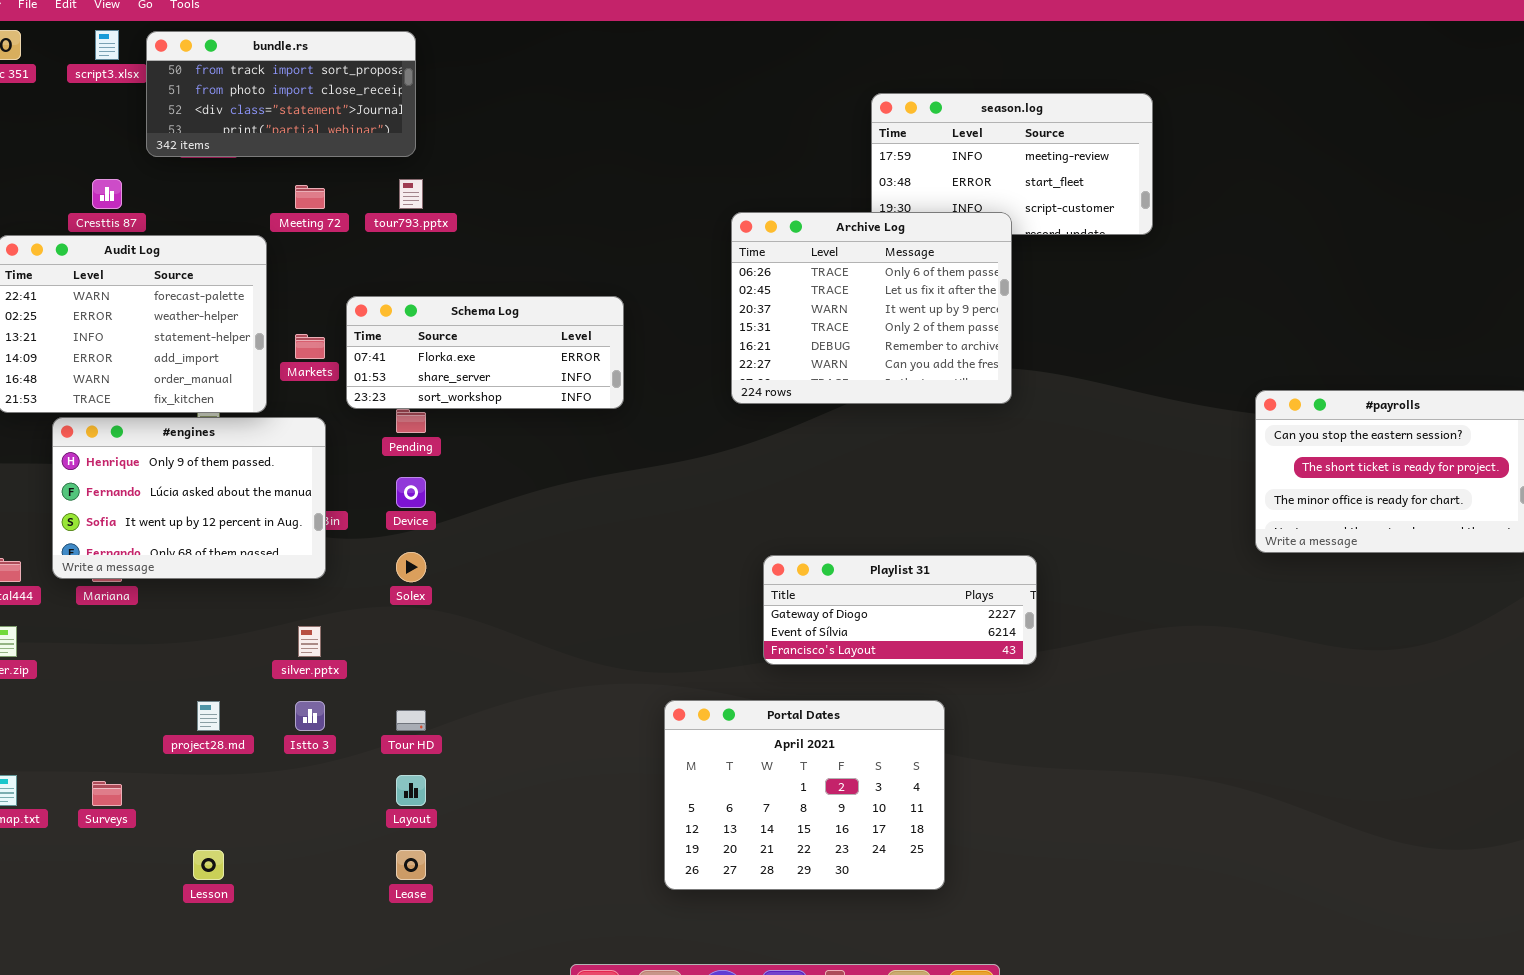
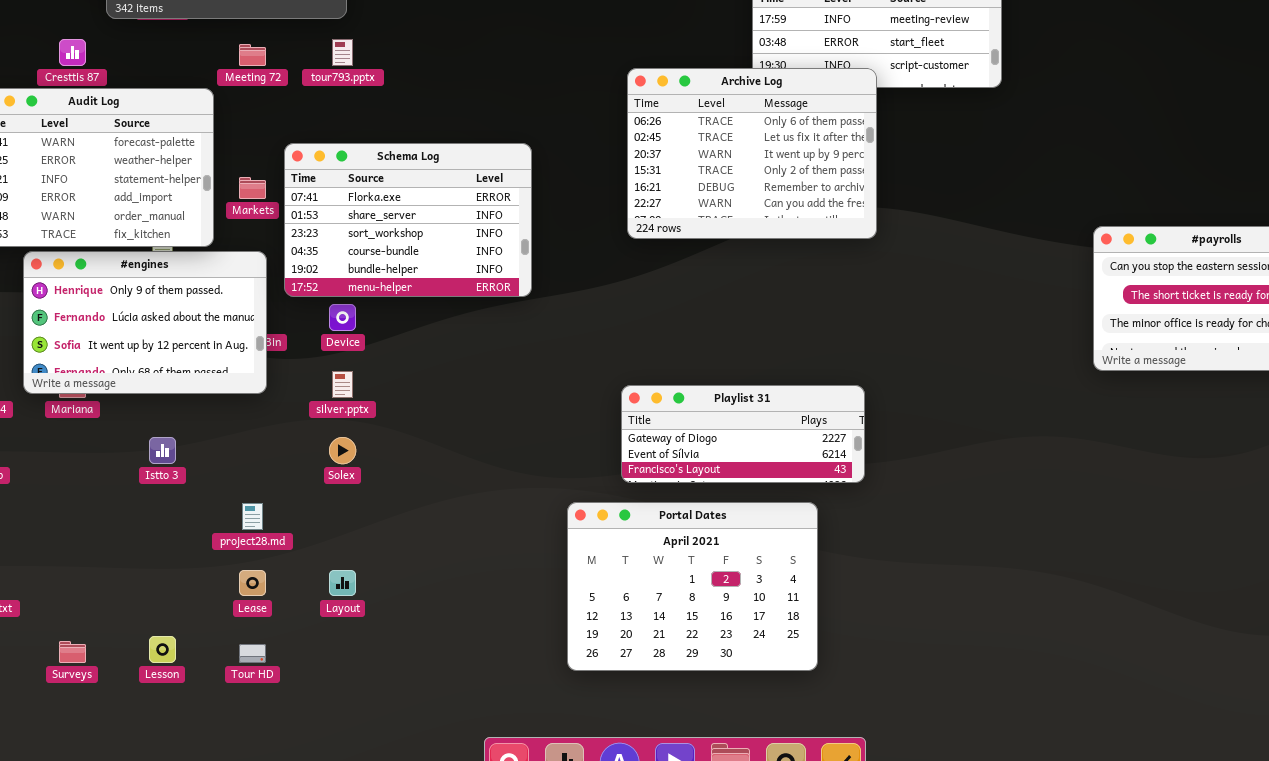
Schema Log: [346,296,624,409] -> [284,143,532,297], resized
Solex: [396,552,426,582] -> [329,437,356,464], moved
Playlist 31: [763,555,1037,665] -> [621,385,865,483], moved
silver.pptx: [298,626,321,657] -> [332,371,353,398], moved
project28.md: [197,701,220,731] -> [242,503,263,530], moved
Istto 3: [295,701,325,731] -> [149,437,176,464], moved
Tour HD: [396,710,426,731] -> [239,644,266,663], moved
Surveys: [92,781,122,806] -> [59,641,86,663], moved
Lease: [396,850,426,880] -> [239,570,266,596], moved

